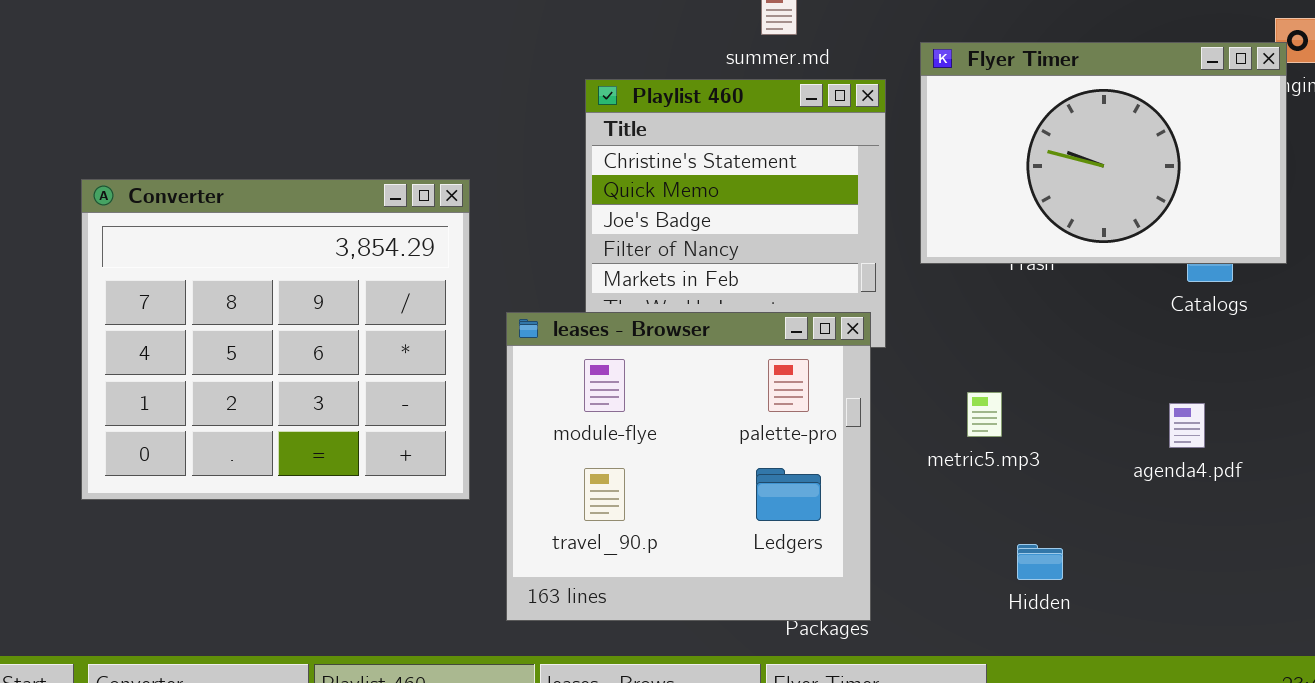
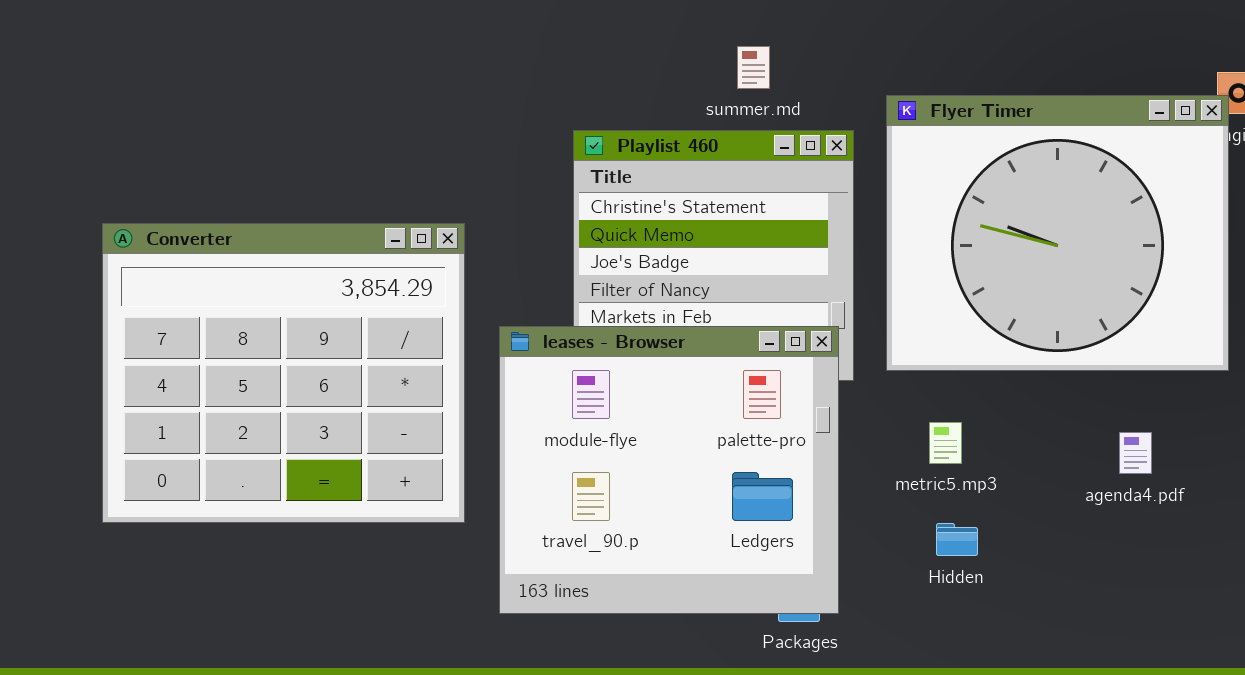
Flyer Timer: [920,42,1287,264] -> [886,95,1229,371], resized
leases - Browser: [506,312,871,621] -> [499,326,839,614], moved
Hidden: [1017,544,1063,580] -> [936,523,978,556], moved

